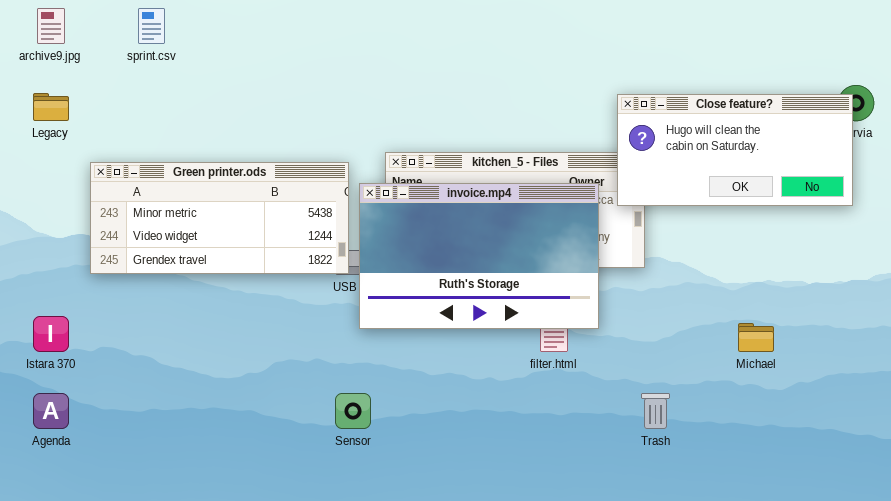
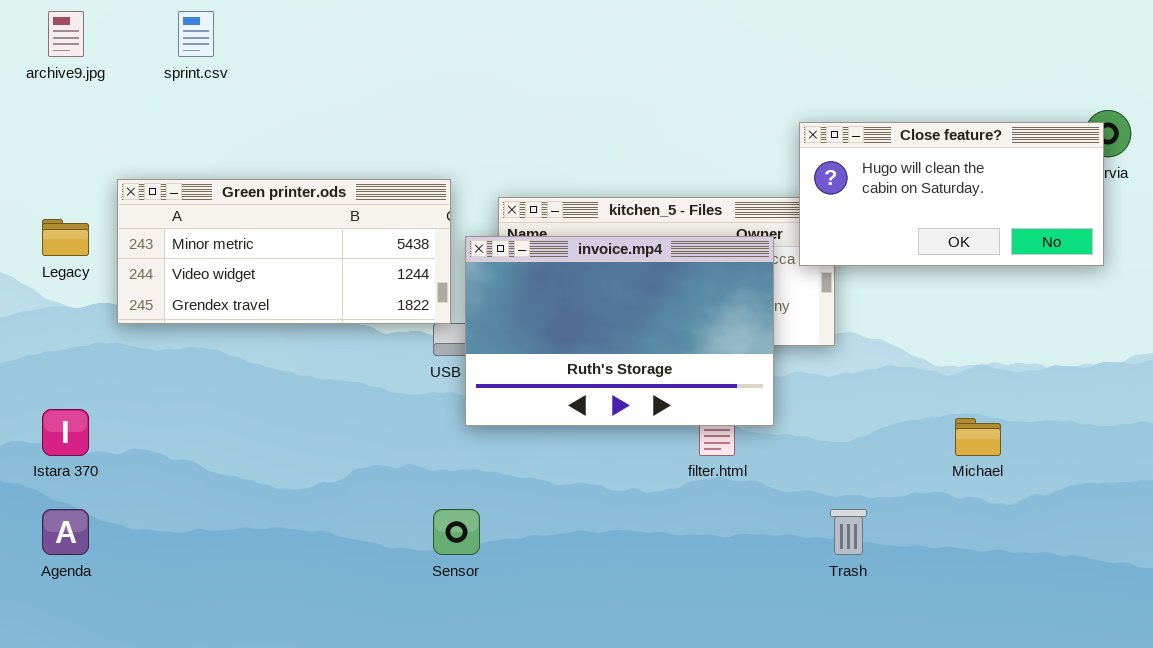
Legacy: [33,93,69,121] -> [42,219,89,256], moved
Green printer.ods: [90,162,349,274] -> [117,179,451,324], moved

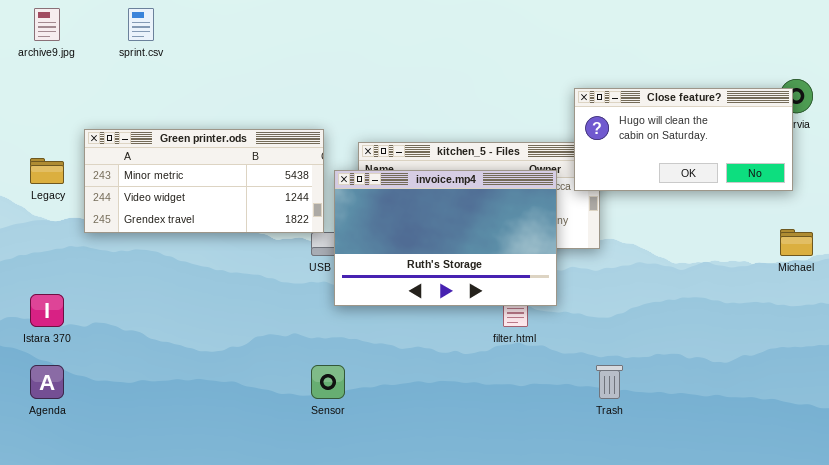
Michael: [955,418,1001,456] -> [780,229,813,256], moved

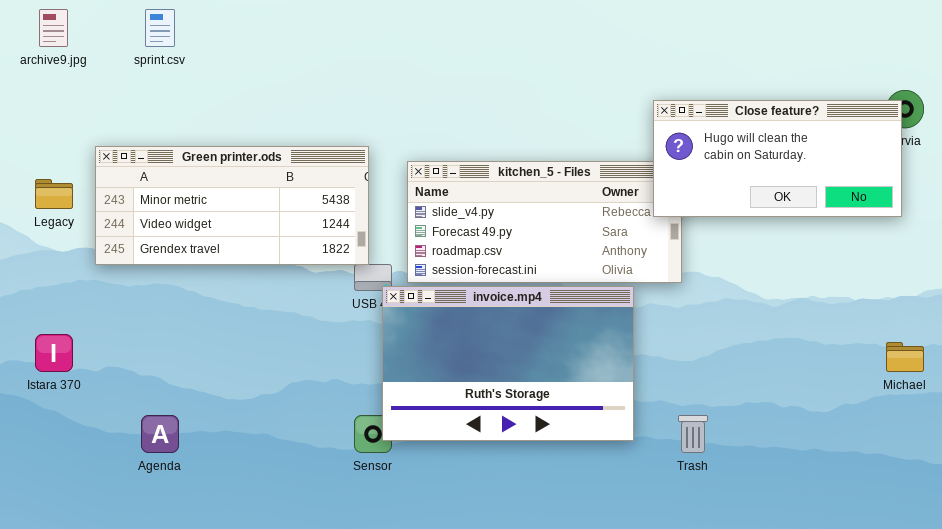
invoice.mp4: [334,170,557,306] -> [382,286,634,441], moved
Michael: [780,229,813,256] -> [886,342,924,372], moved
Agenda: [30,365,64,399] -> [141,415,179,453], moved

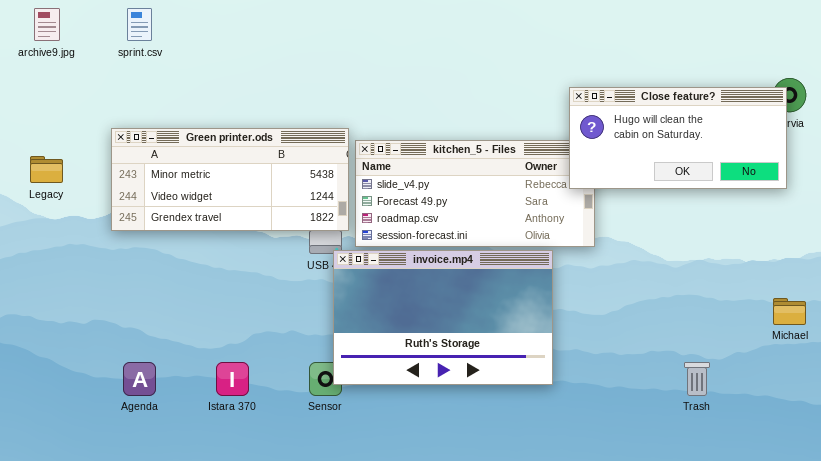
Green printer.ods: [95,146,369,265] -> [111,128,349,231], moved
Istara 370: [35,334,73,372] -> [216,362,249,396], moved
Trash: [678,415,708,453] -> [684,362,710,396], moved

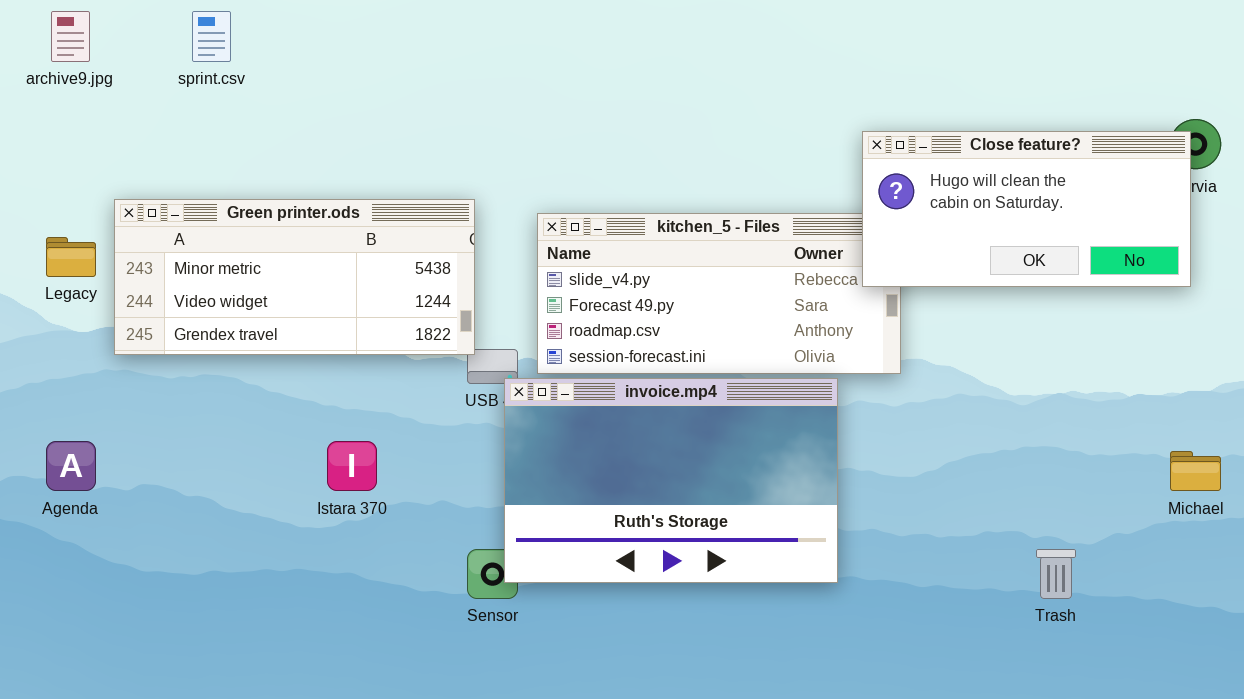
Green printer.ods: [111,128,349,231] -> [114,199,475,355], moved
Agenda: [123,362,156,396] -> [46,441,96,491], moved
Istara 370: [216,362,249,396] -> [327,441,377,491], moved

